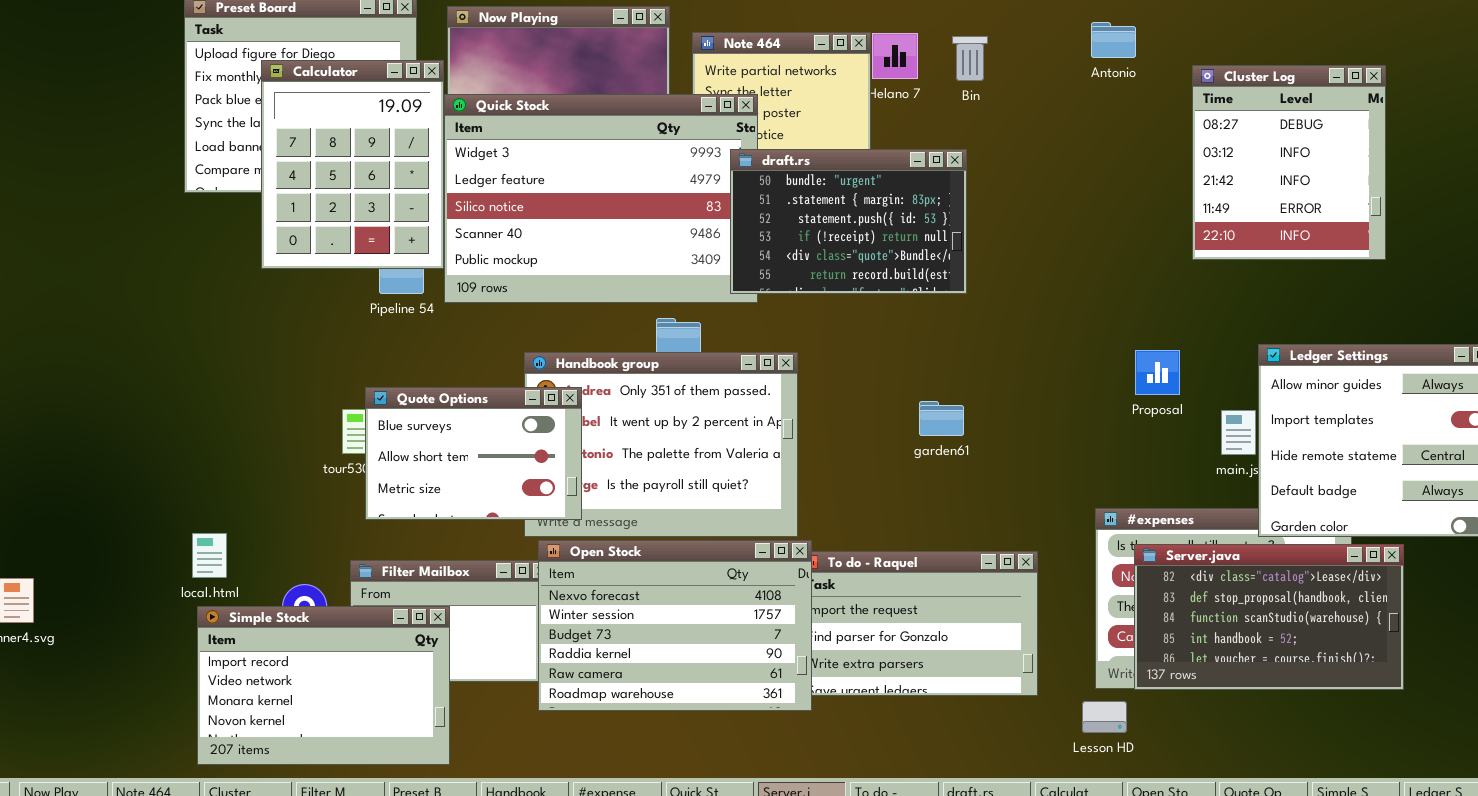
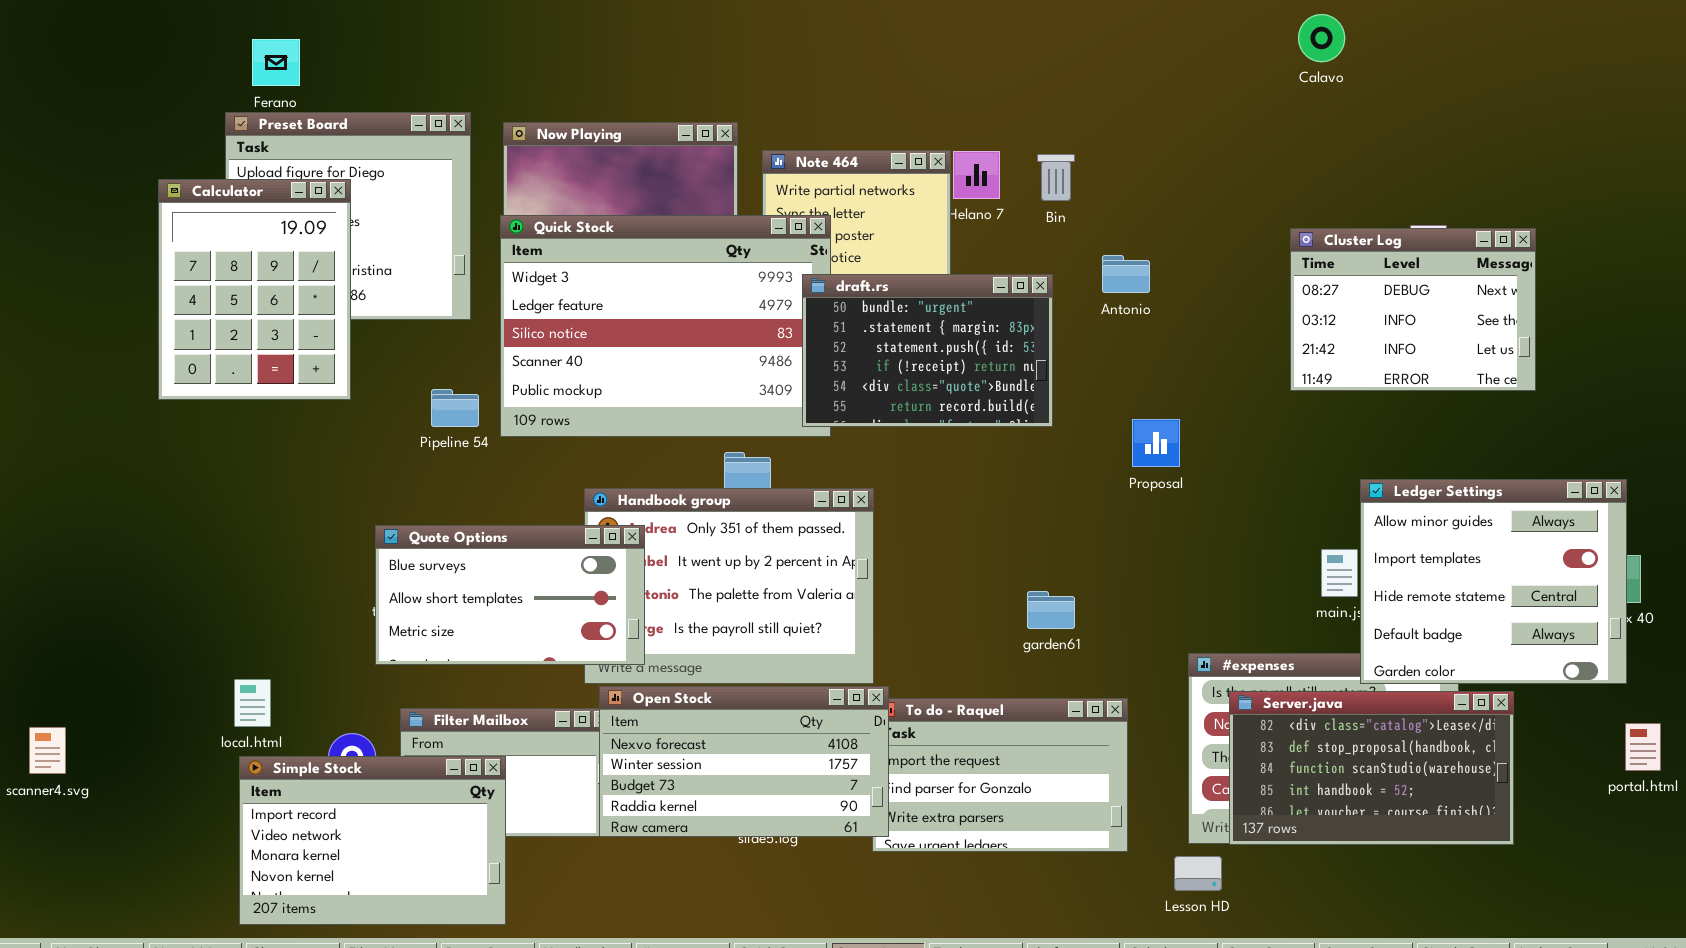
Antonio: [1091,22,1136,58] -> [1102,255,1150,293], moved
Calculator: [261,60,444,269] -> [158,179,351,400], moved
Cluster Log: [1192,65,1386,260] -> [1290,228,1536,391], resized
Proposal: [1135,350,1180,395] -> [1132,419,1180,467], moved
Quote Options: [365,387,582,520] -> [375,525,645,665], resized
garden61: [919,401,964,436] -> [1027,591,1075,629], moved
Open Stock: [538,540,812,711] -> [599,686,889,837], resized

